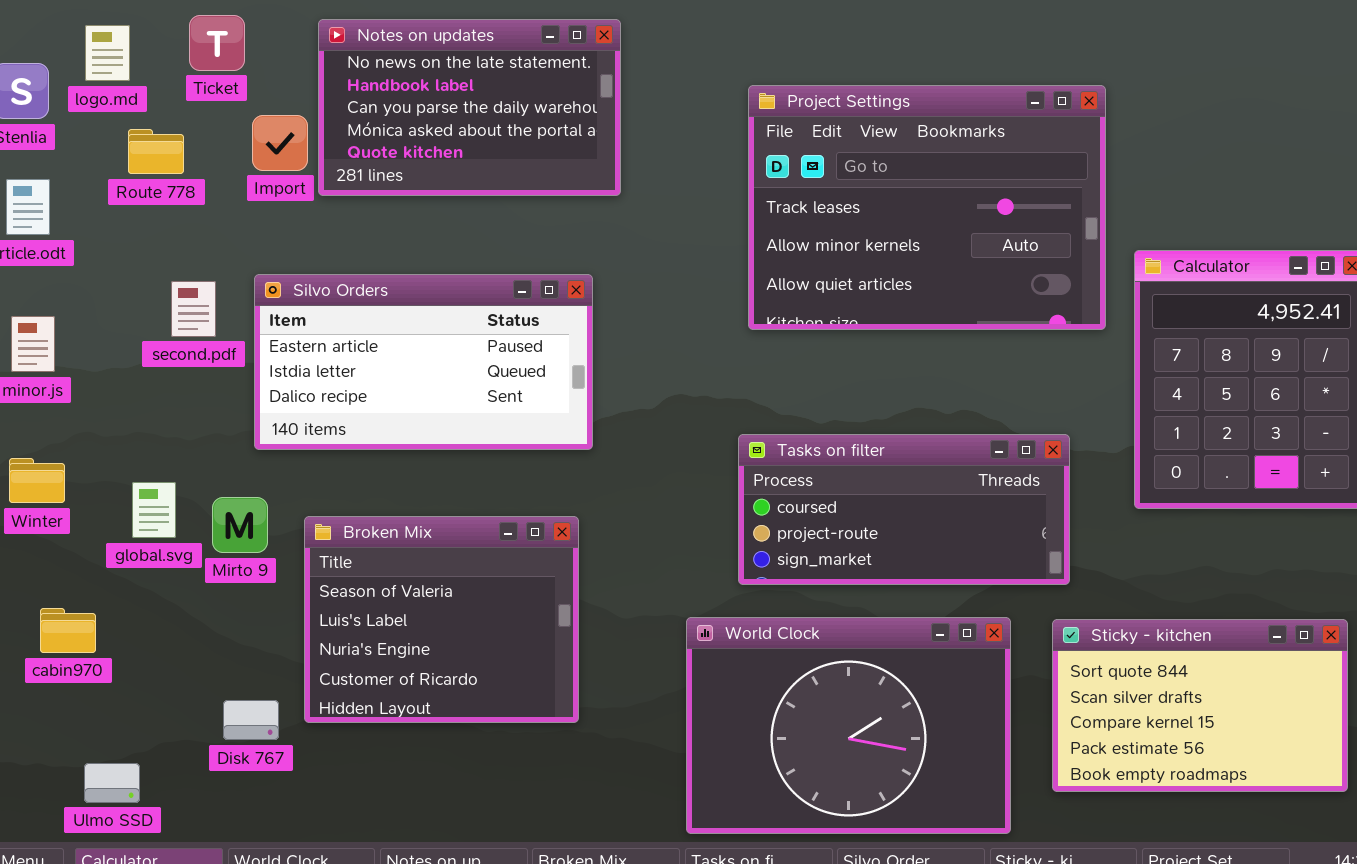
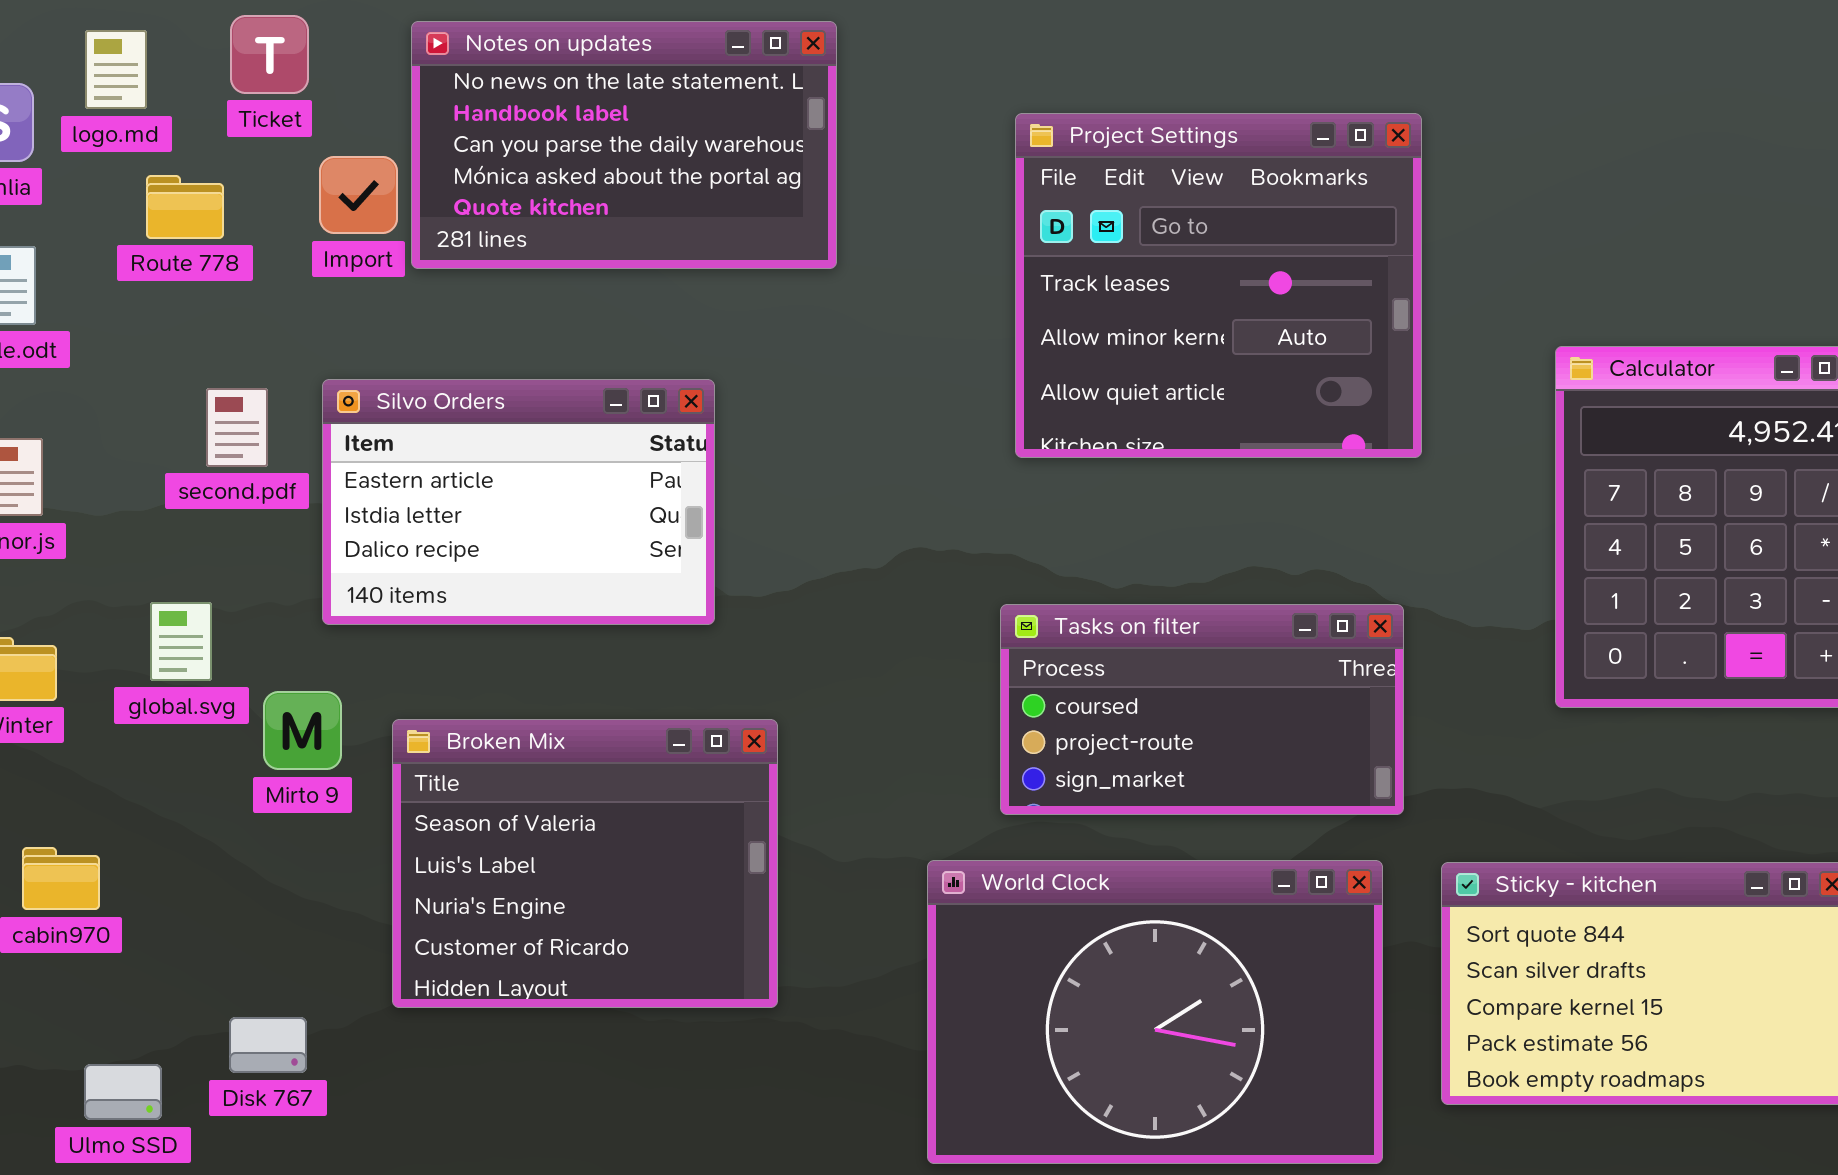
Project Settings: [748,85,1106,330] -> [1015,113,1422,458], resized
Silvo Orders: [254,274,593,450] -> [322,379,715,625], resized
Tasks on filter: [738,434,1070,585] -> [1000,604,1404,815], resized
global.svg: [132,482,176,538] -> [150,602,212,681], moved
Disk 767: [223,700,279,740] -> [229,1017,307,1073], moved

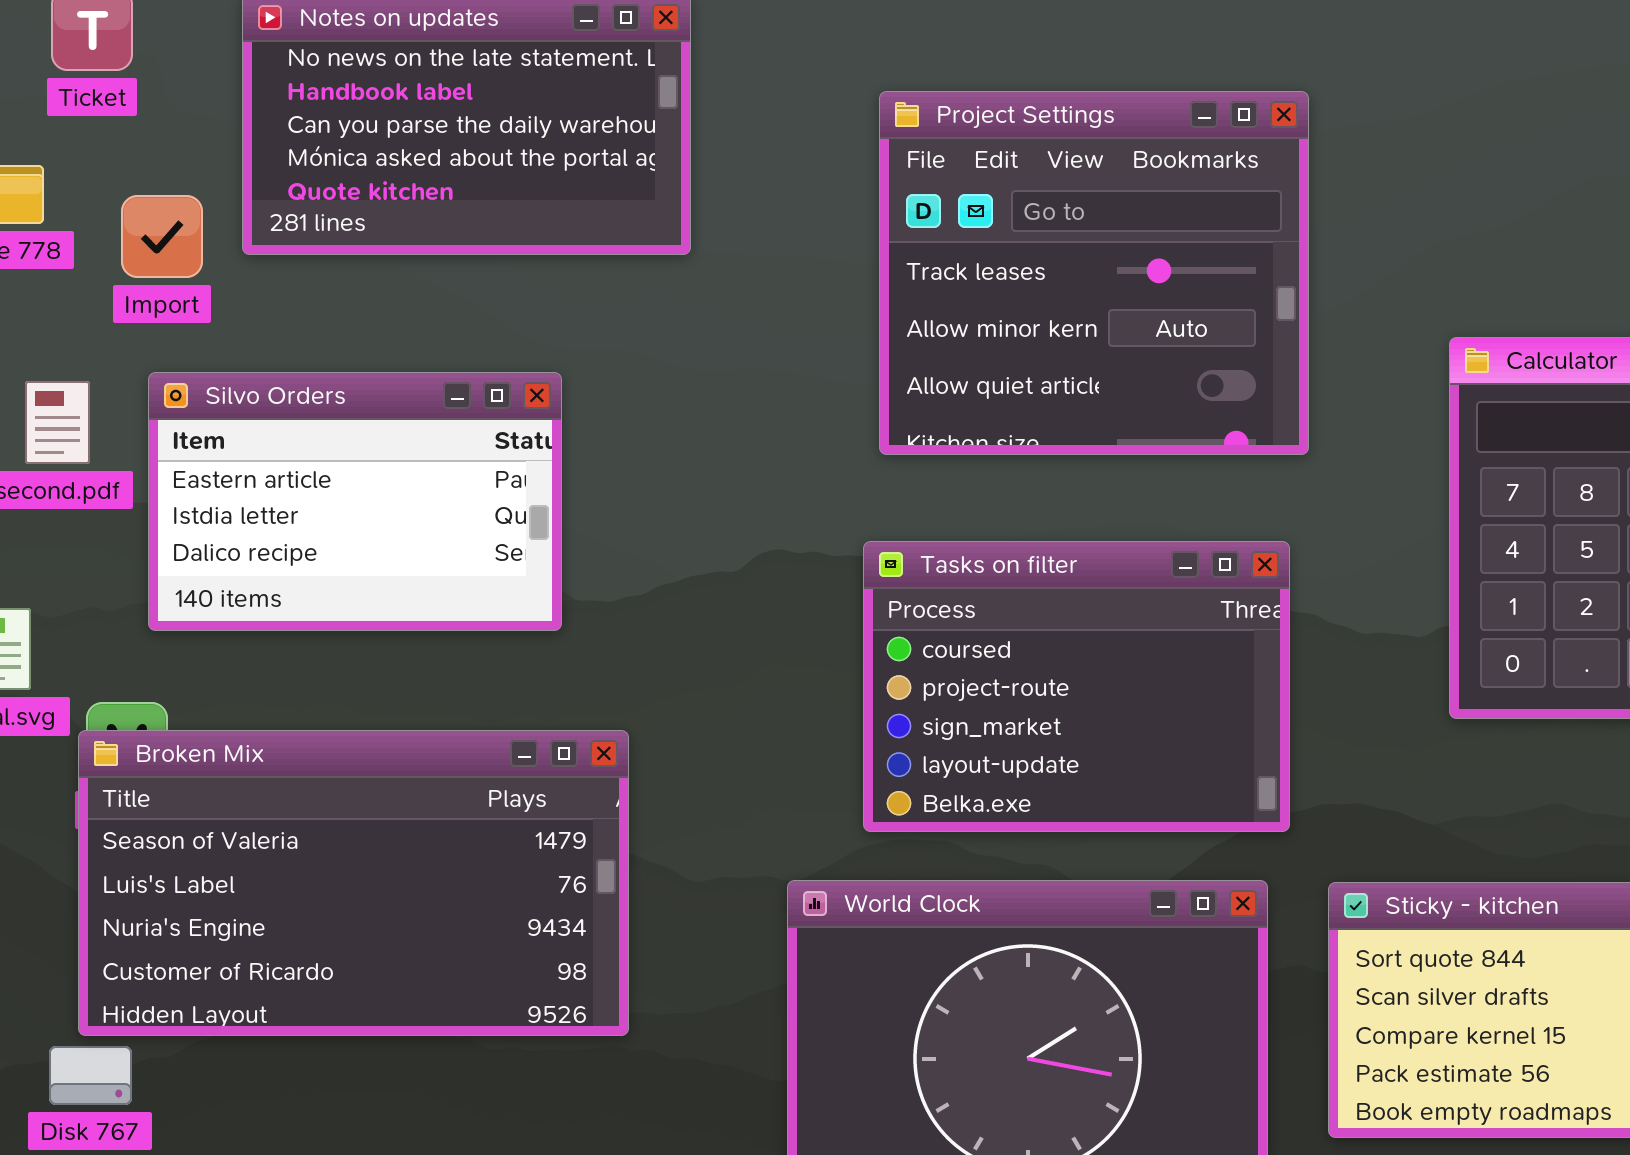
Import: [319,156,398,234] -> [121,195,203,278], moved
Tasks on filter: [1000,604,1404,815] -> [863,541,1290,832], resized
Broken Mix: [392,719,778,1008] -> [78,730,629,1036], resized

